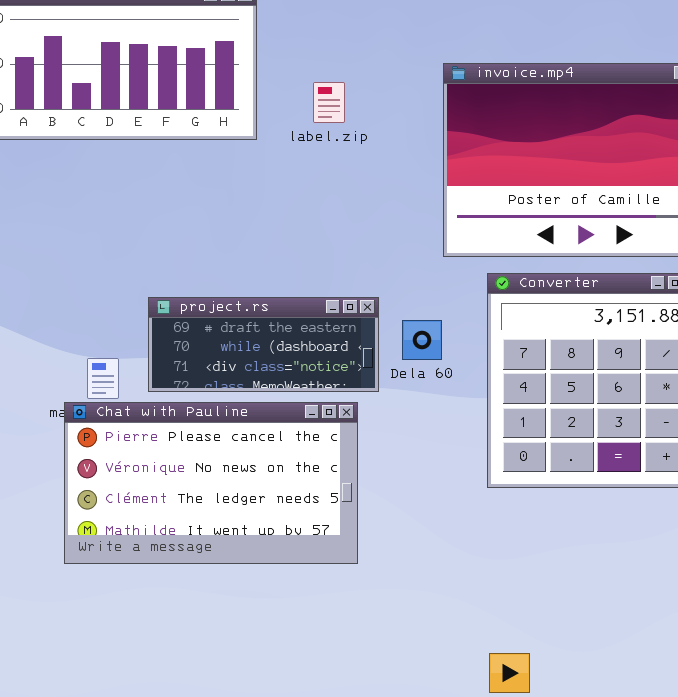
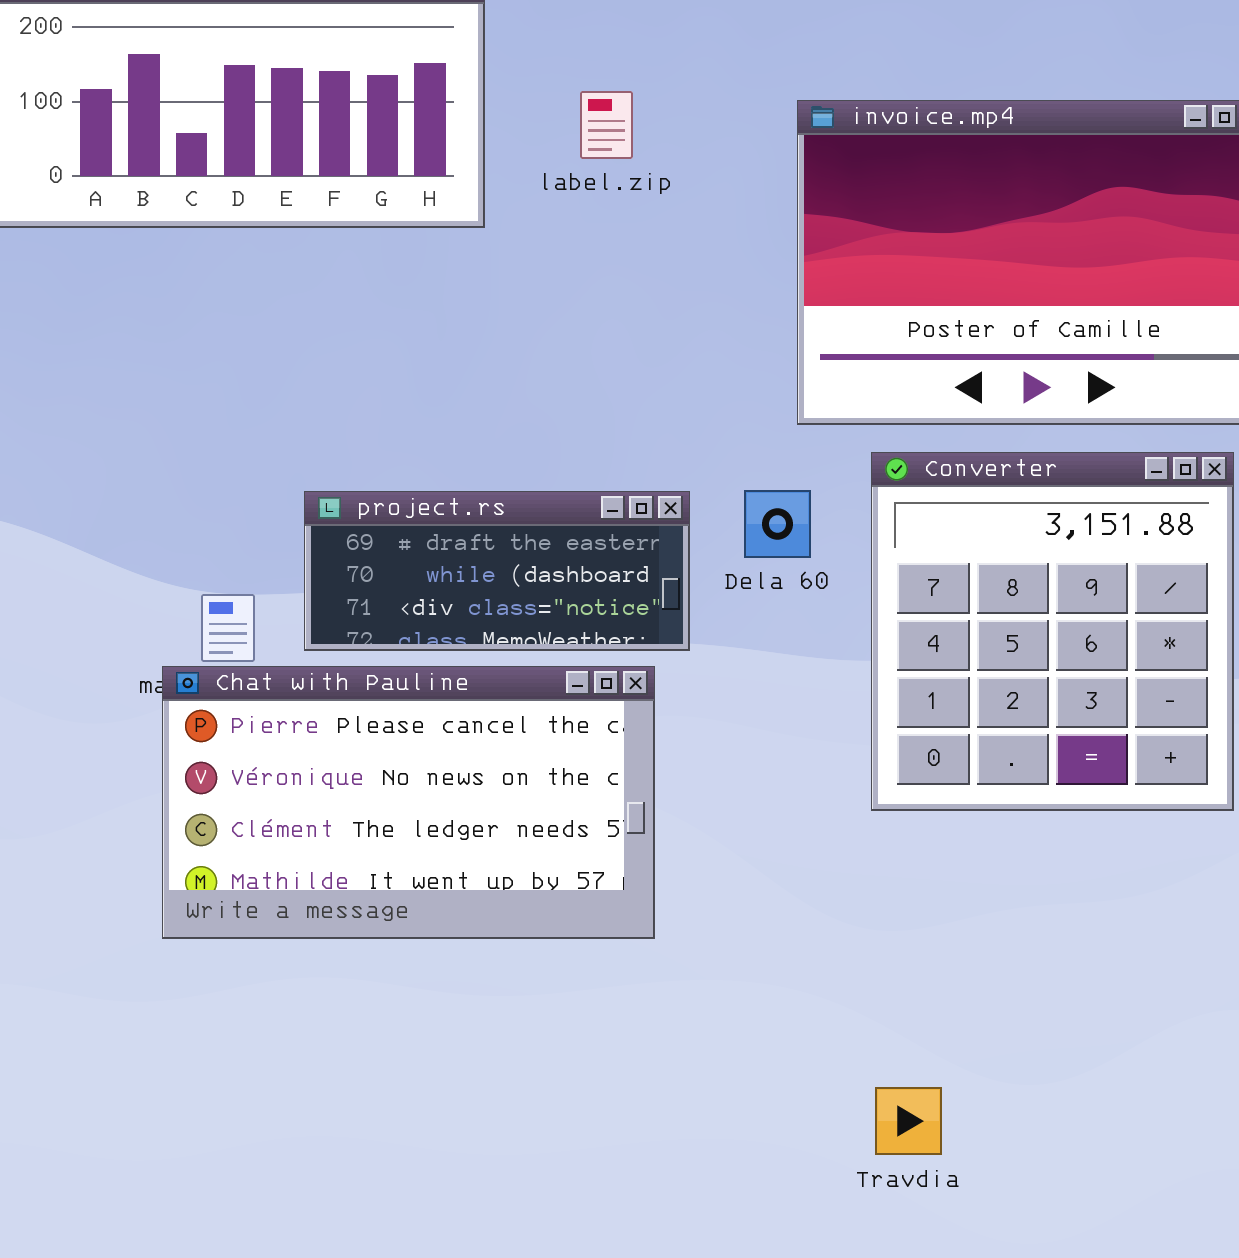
label.zip: [313,82,345,123] -> [580,91,633,159], moved
Dela 60: [402,320,442,360] -> [744,490,811,558], moved

